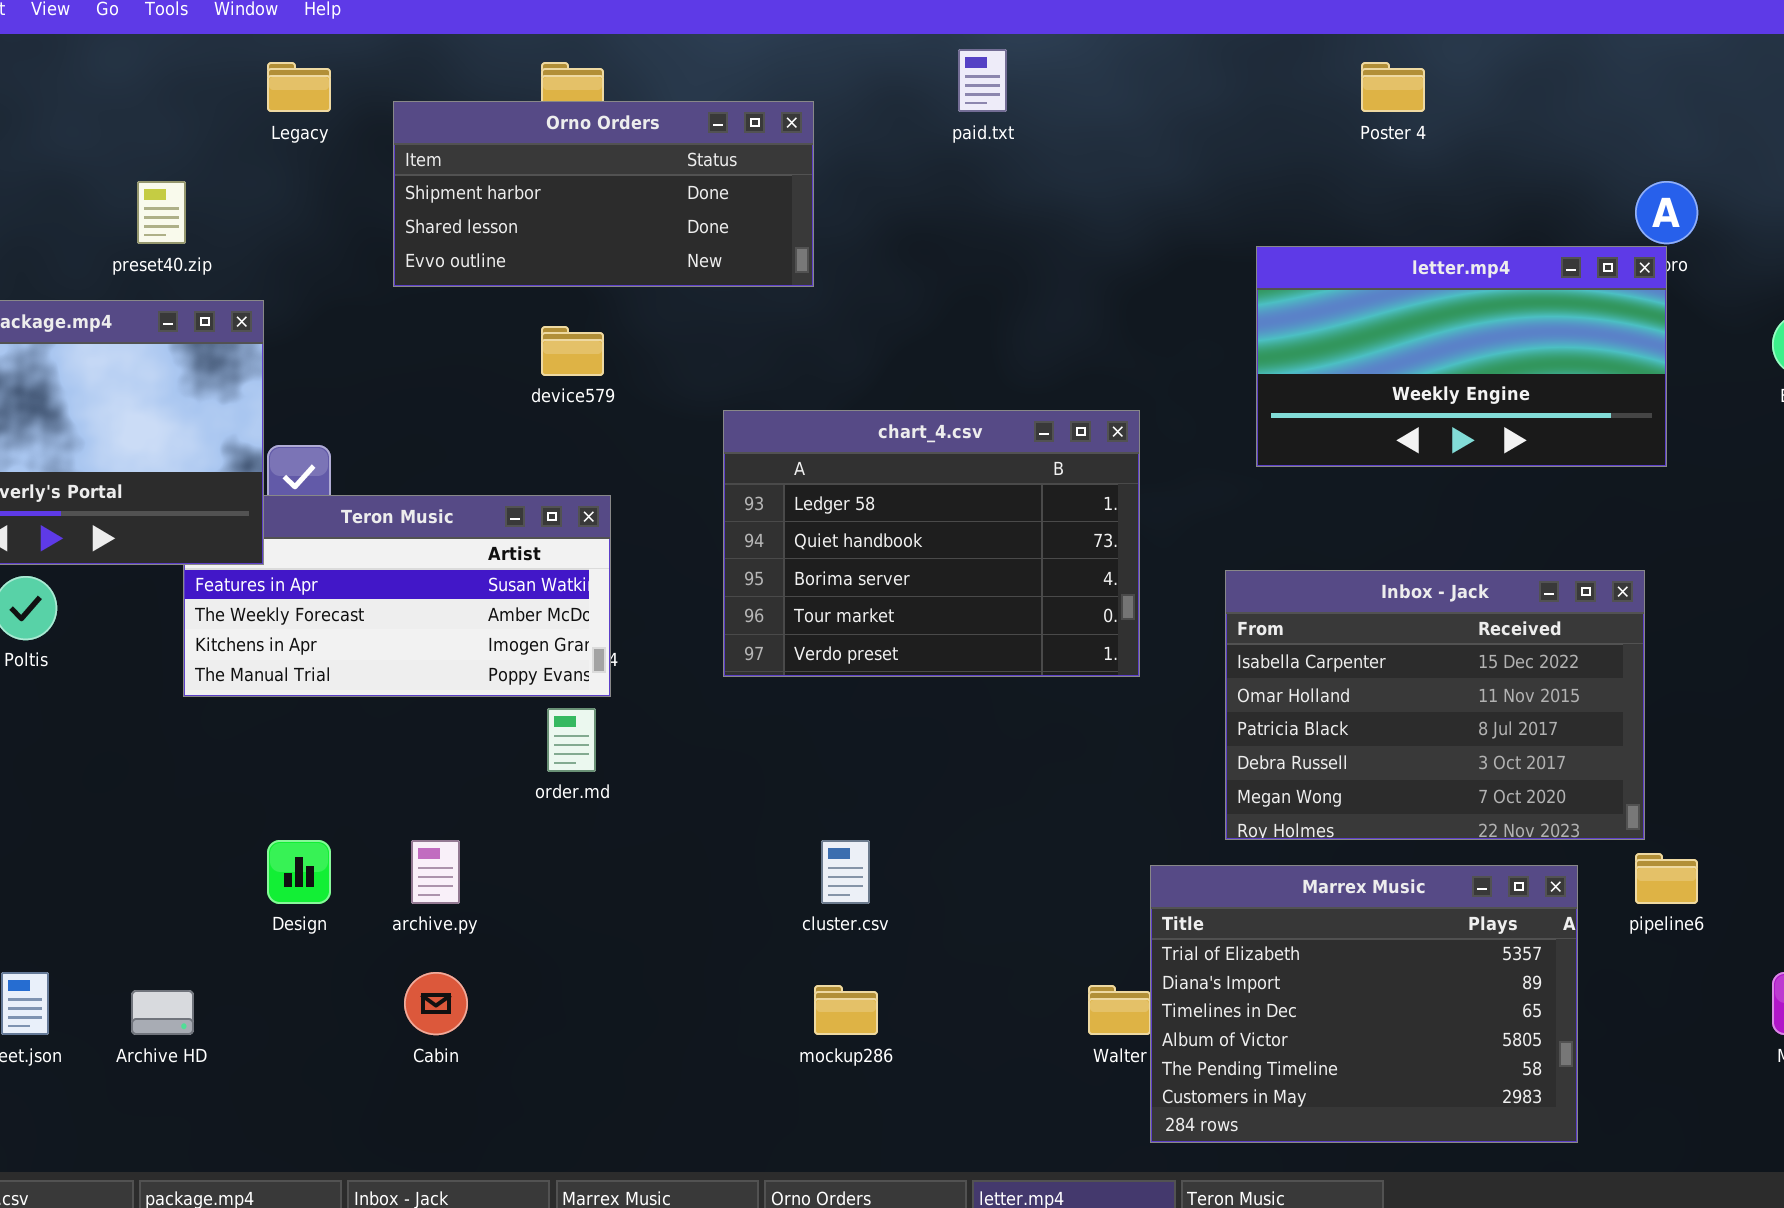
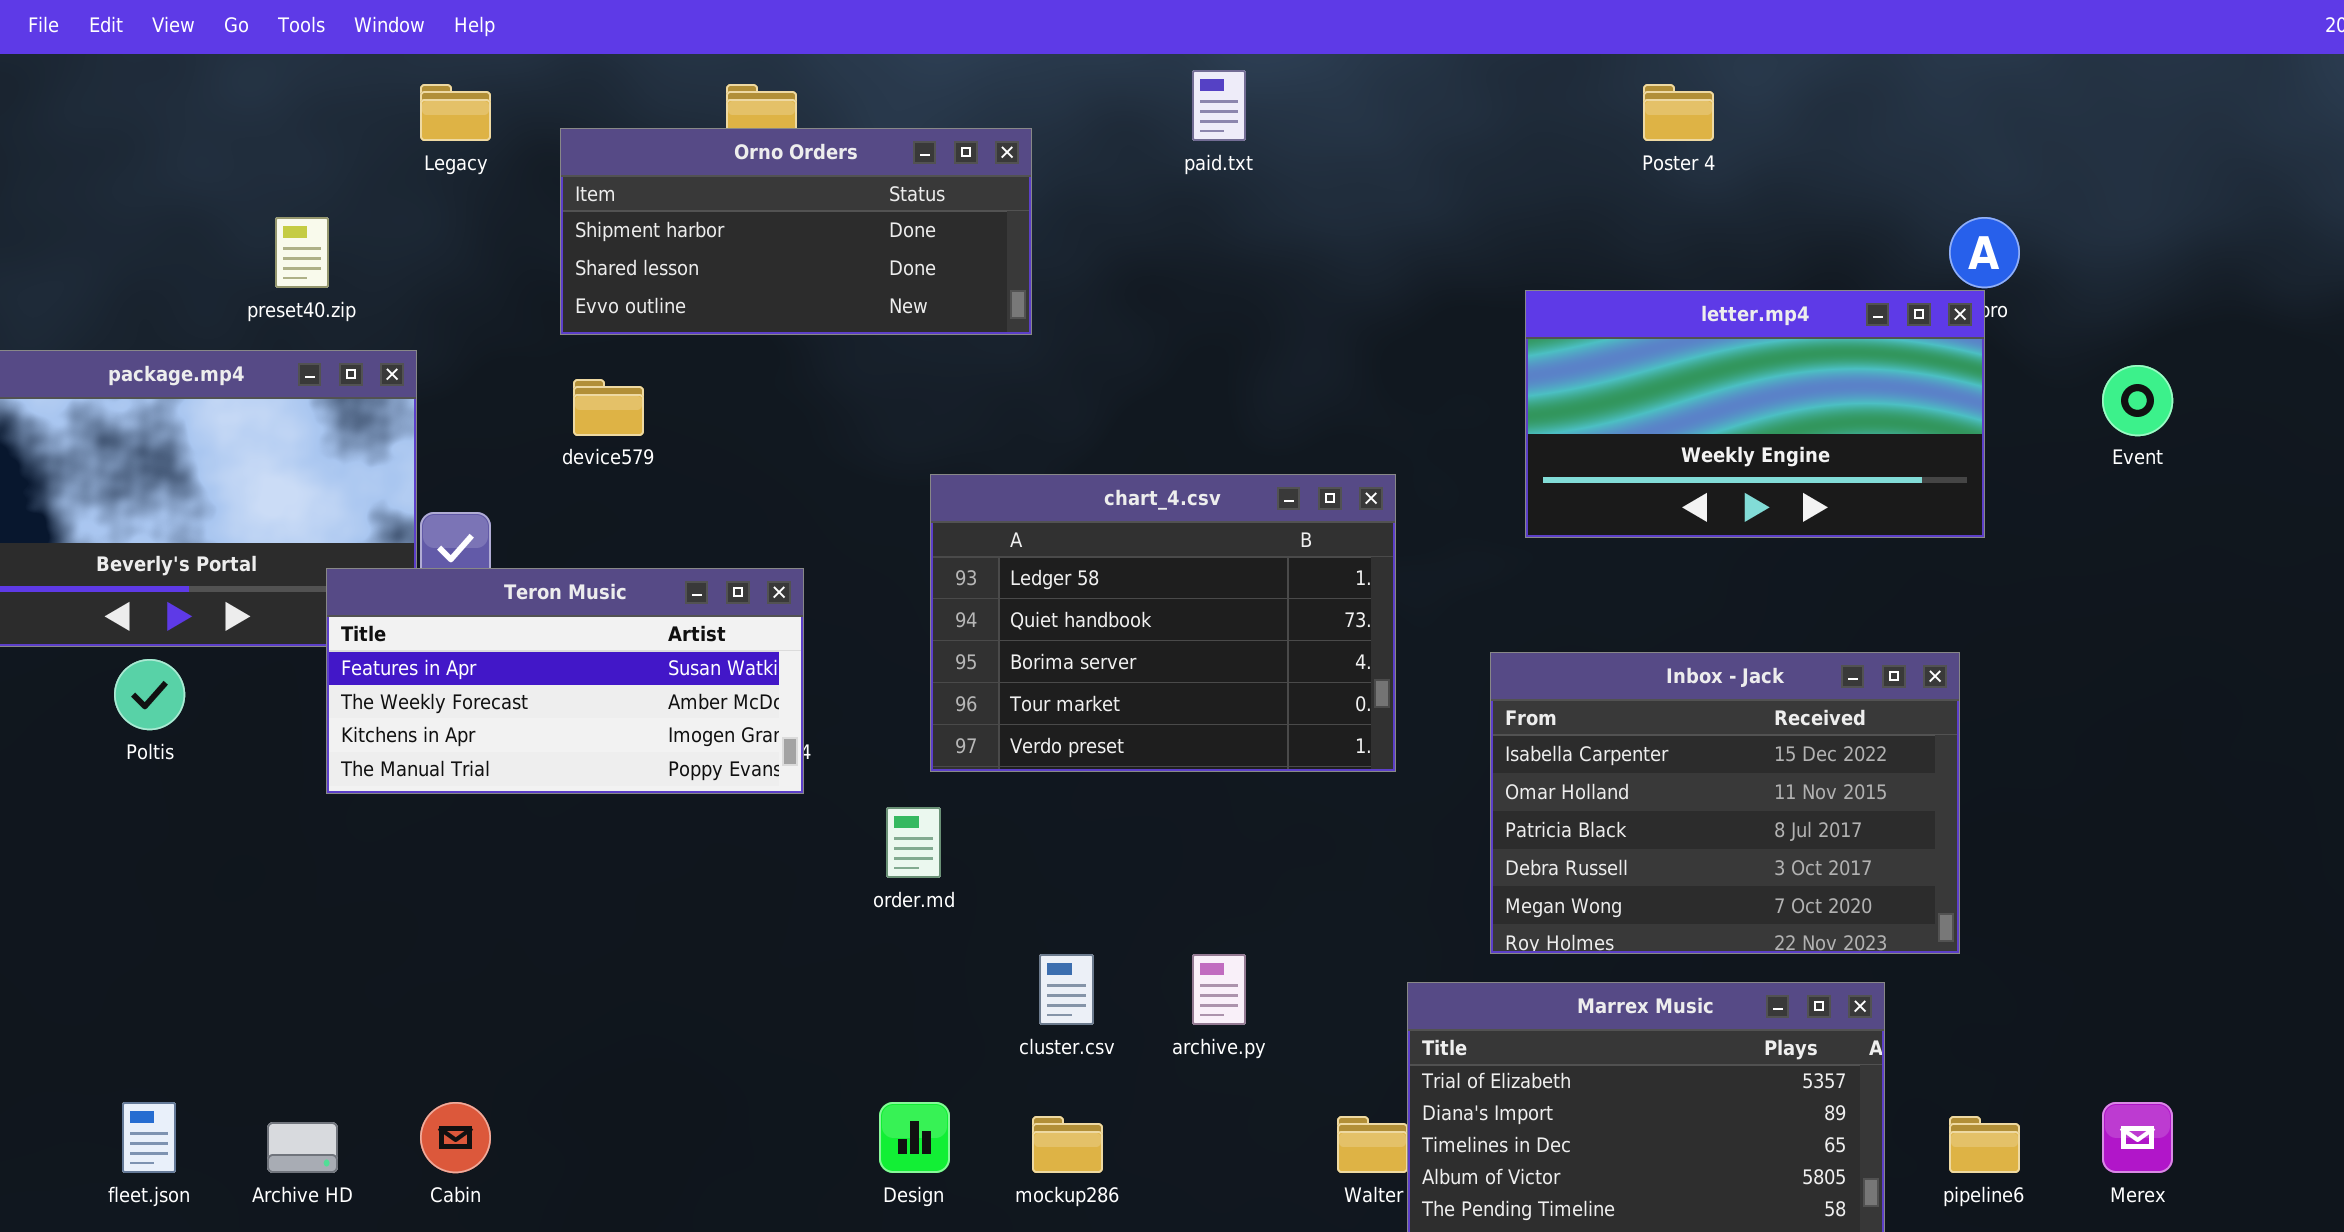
device579: [541,326,604,376] -> [573,379,644,436], moved
Teron Music: [183,495,611,697] -> [326,568,804,794], raised
order.md: [547,708,596,772] -> [886,807,941,878], moved
Design: [267,840,331,904] -> [879,1102,950,1173], moved
archive.py: [411,840,460,904] -> [1192,954,1246,1025], moved
pipeline6: [1635,853,1698,904] -> [1949,1116,2020,1173], moved
Cabin: [404,972,468,1035] -> [420,1102,491,1173], moved

